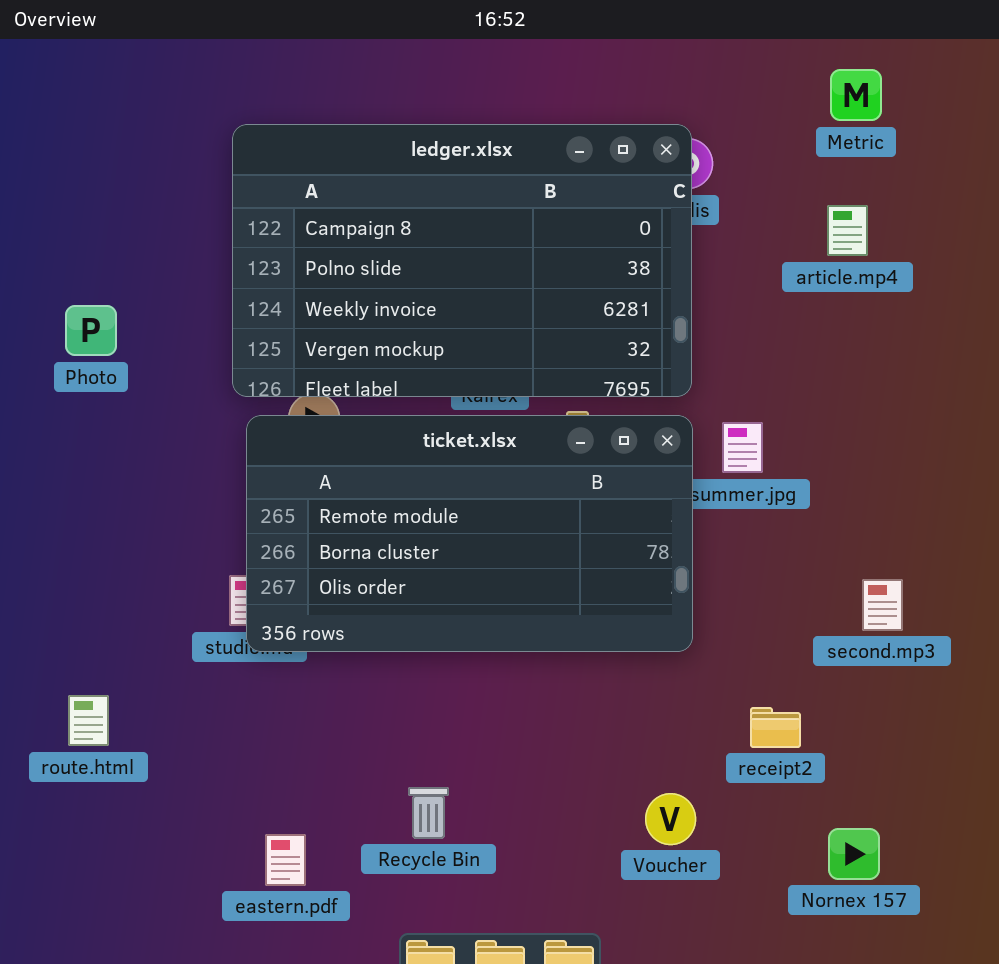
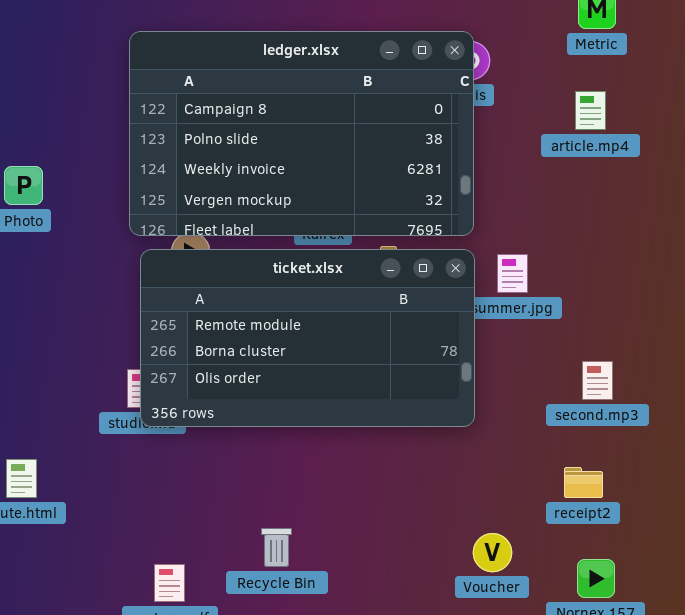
second.mp3: [862,579,903,631] -> [582,361,613,400], moved
receipt2: [750,707,801,748] -> [564,467,603,498], moved
Voucher: [645,793,696,845] -> [473,533,512,572], moved

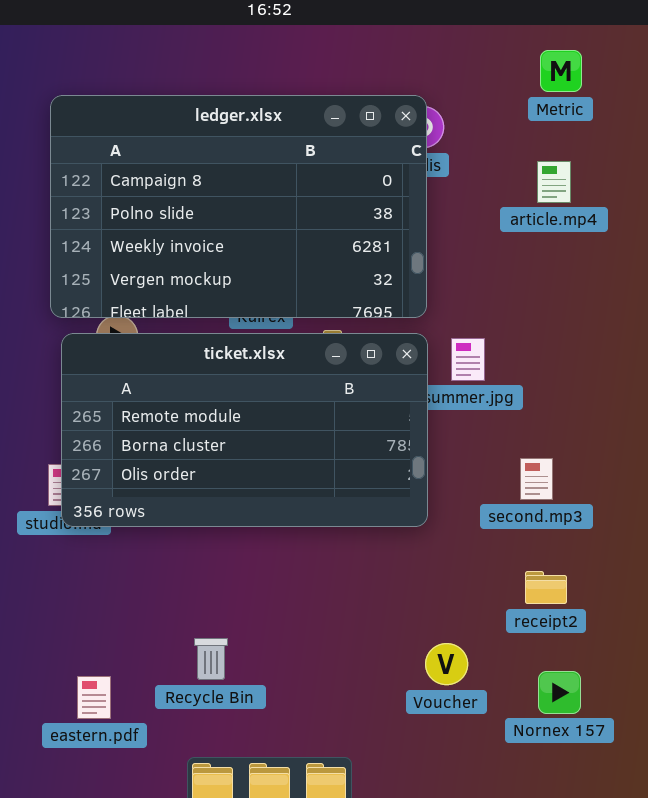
second.mp3: [582,361,613,400] -> [520,458,553,500], moved

